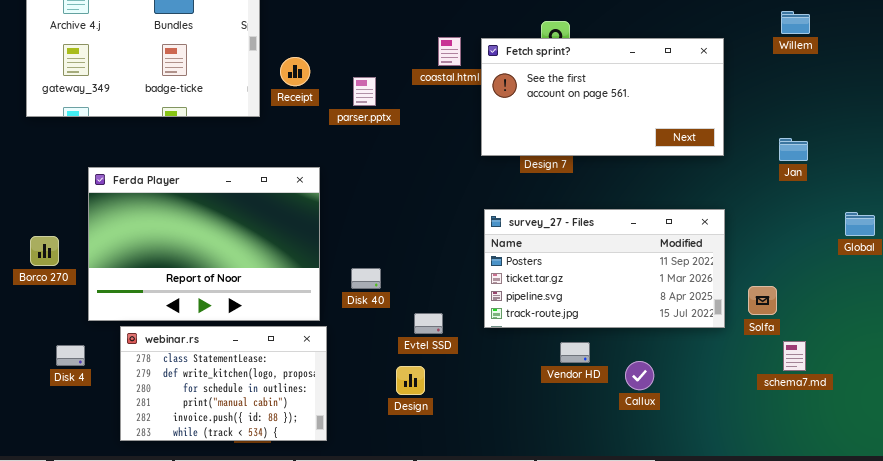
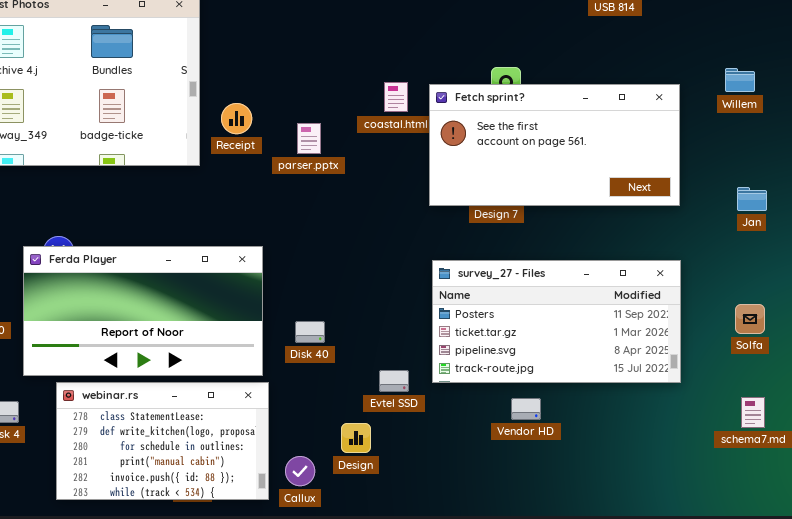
Willem: [781,11,810,34] -> [725,68,755,92], moved
Ferda Player: [88,167,320,321] -> [23,246,263,376], resized
Solfa: [748,286,777,315] -> [735,304,765,334], moved
Evtel SSD: [414,313,443,334] -> [379,370,409,392], moved
Callux: [625,361,654,390] -> [285,456,315,486], moved

